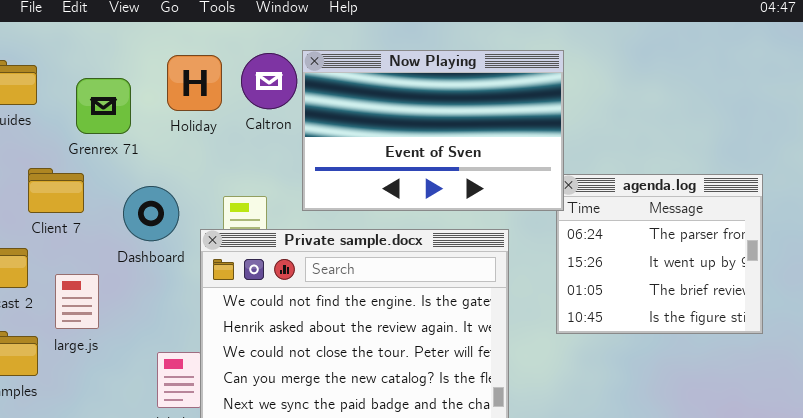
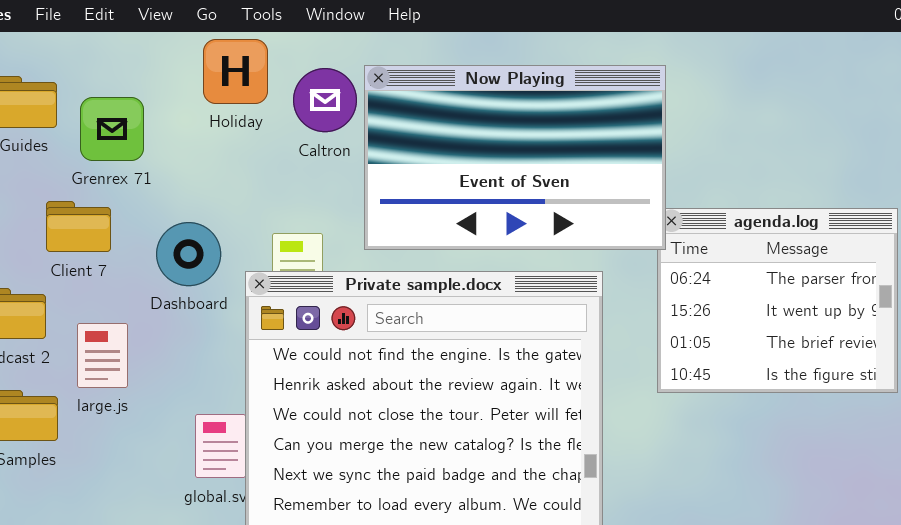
Holiday: [167,55,222,111] -> [203,39,268,104], moved
Grenrex 71: [76,78,131,134] -> [80,97,144,161], moved

